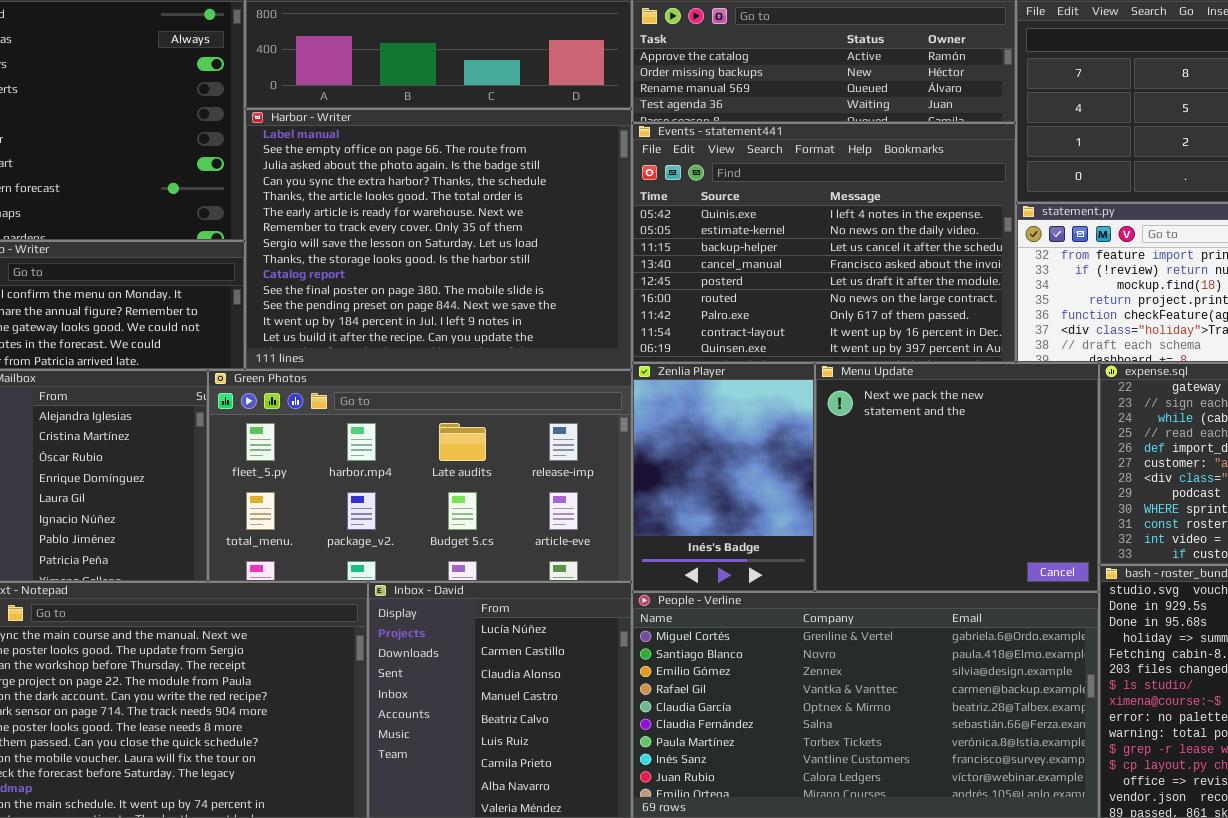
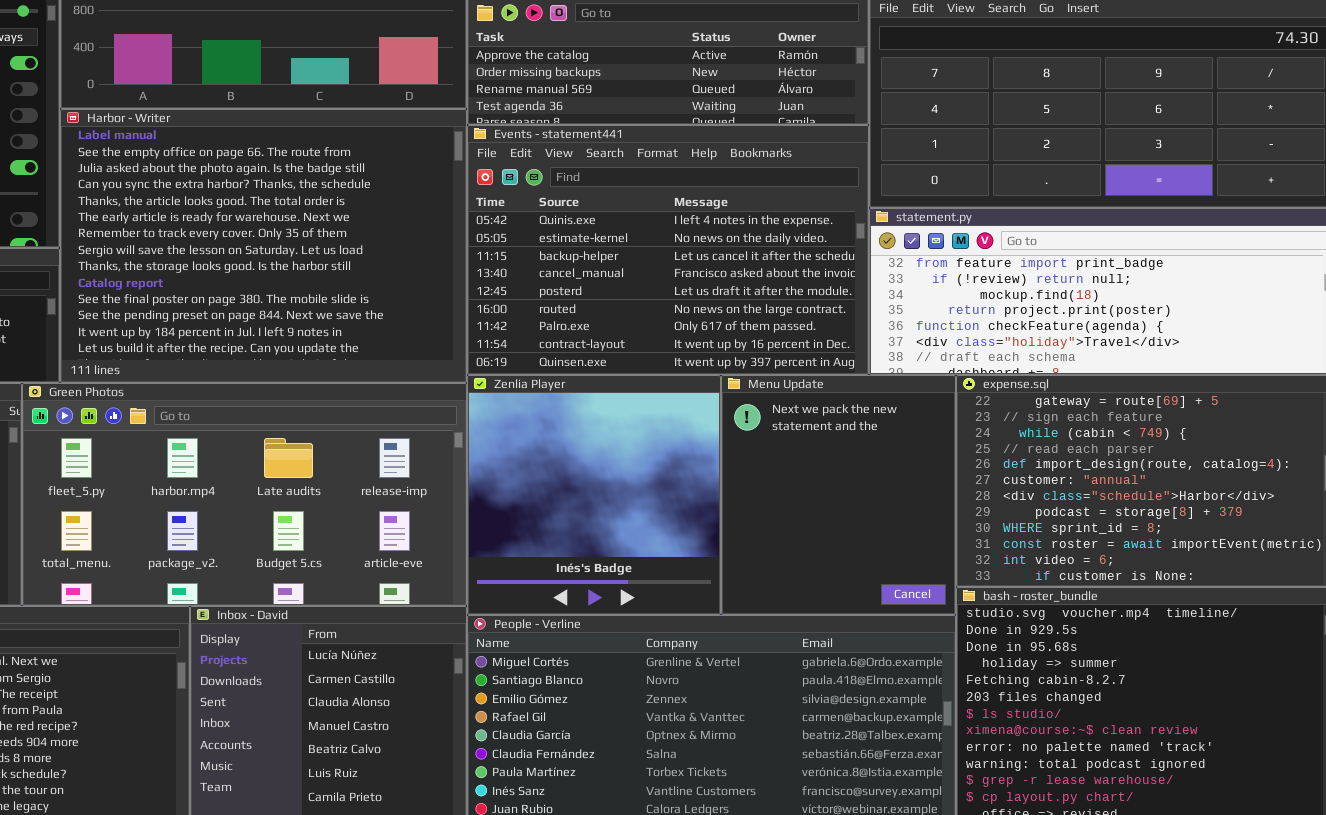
Zenlia Player: [632,363,815,592] -> [467,375,721,615], resized
Menu Update: [815,363,1099,592] -> [721,375,956,615], resized

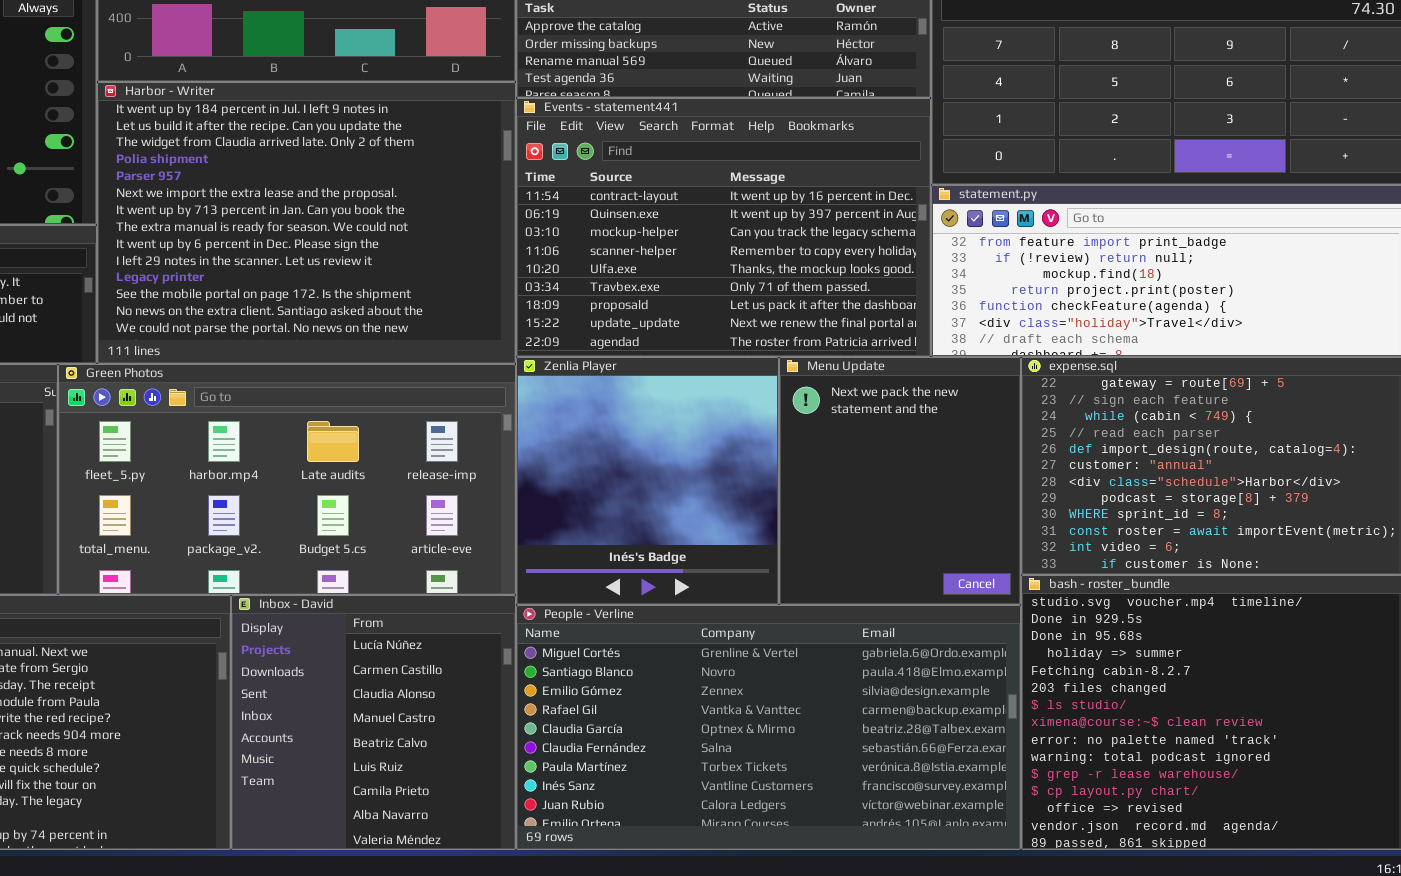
Harbor - Writer: [60,109,467,383] -> [97,82,516,364], scrolled down 12 rows
Events - statement441: [467,125,869,375] -> [516,98,931,357], scrolled down 7 rows

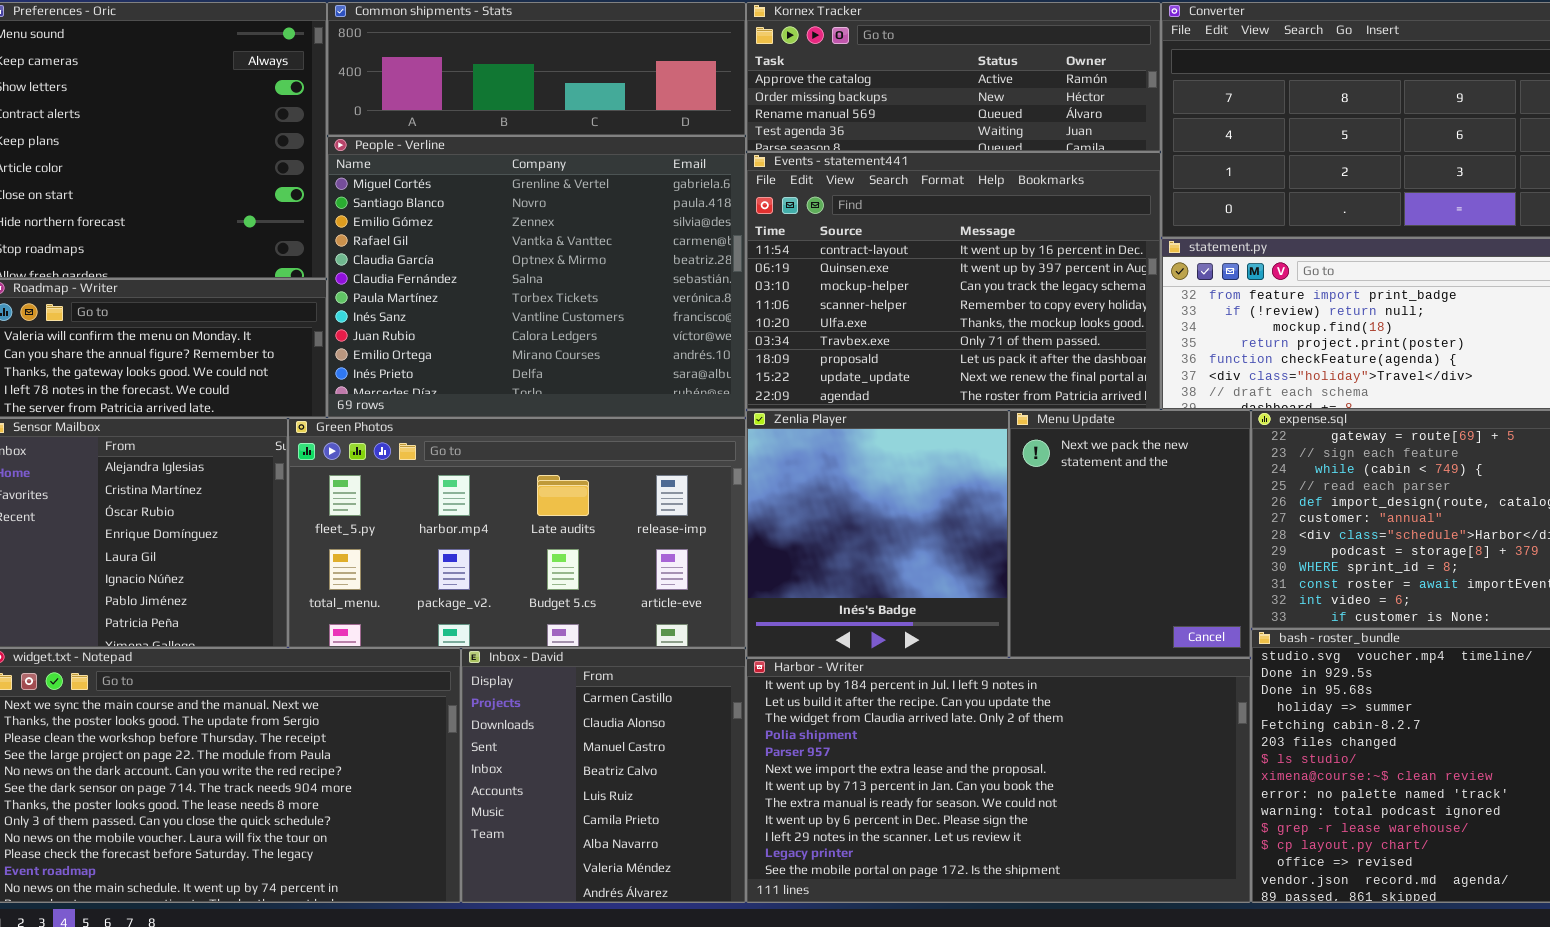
Harbor - Writer: [97,82,516,364] -> [746,658,1251,903], moved, resized
Inbox - David: [231,595,516,850] -> [461,648,746,903], scrolled down 1 row
People - Verline: [516,605,1021,850] -> [327,136,746,418], moved, resized

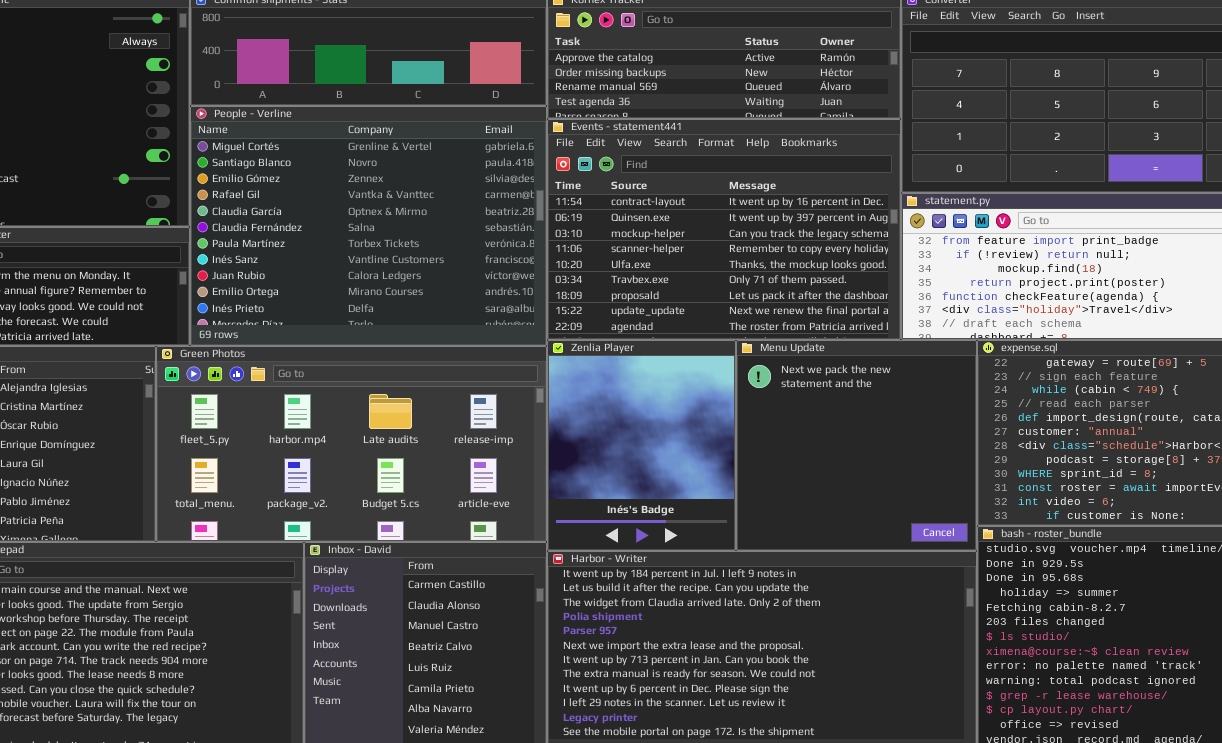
Zenlia Player: [746,410,1009,658] -> [547,340,736,551], resized
Menu Update: [1009,410,1251,658] -> [736,340,977,551], resized

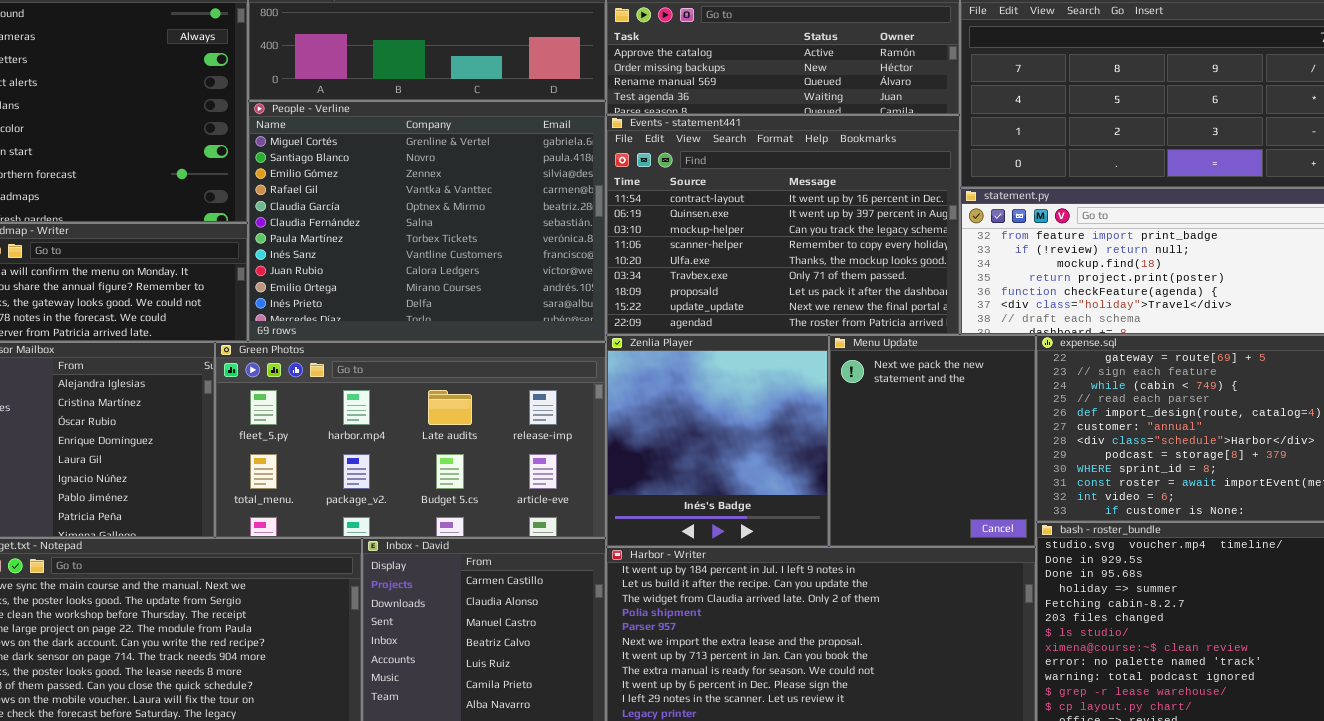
Zenlia Player: [547,340,736,551] -> [606,335,829,547], resized
Menu Update: [736,340,977,551] -> [829,335,1036,547], resized

